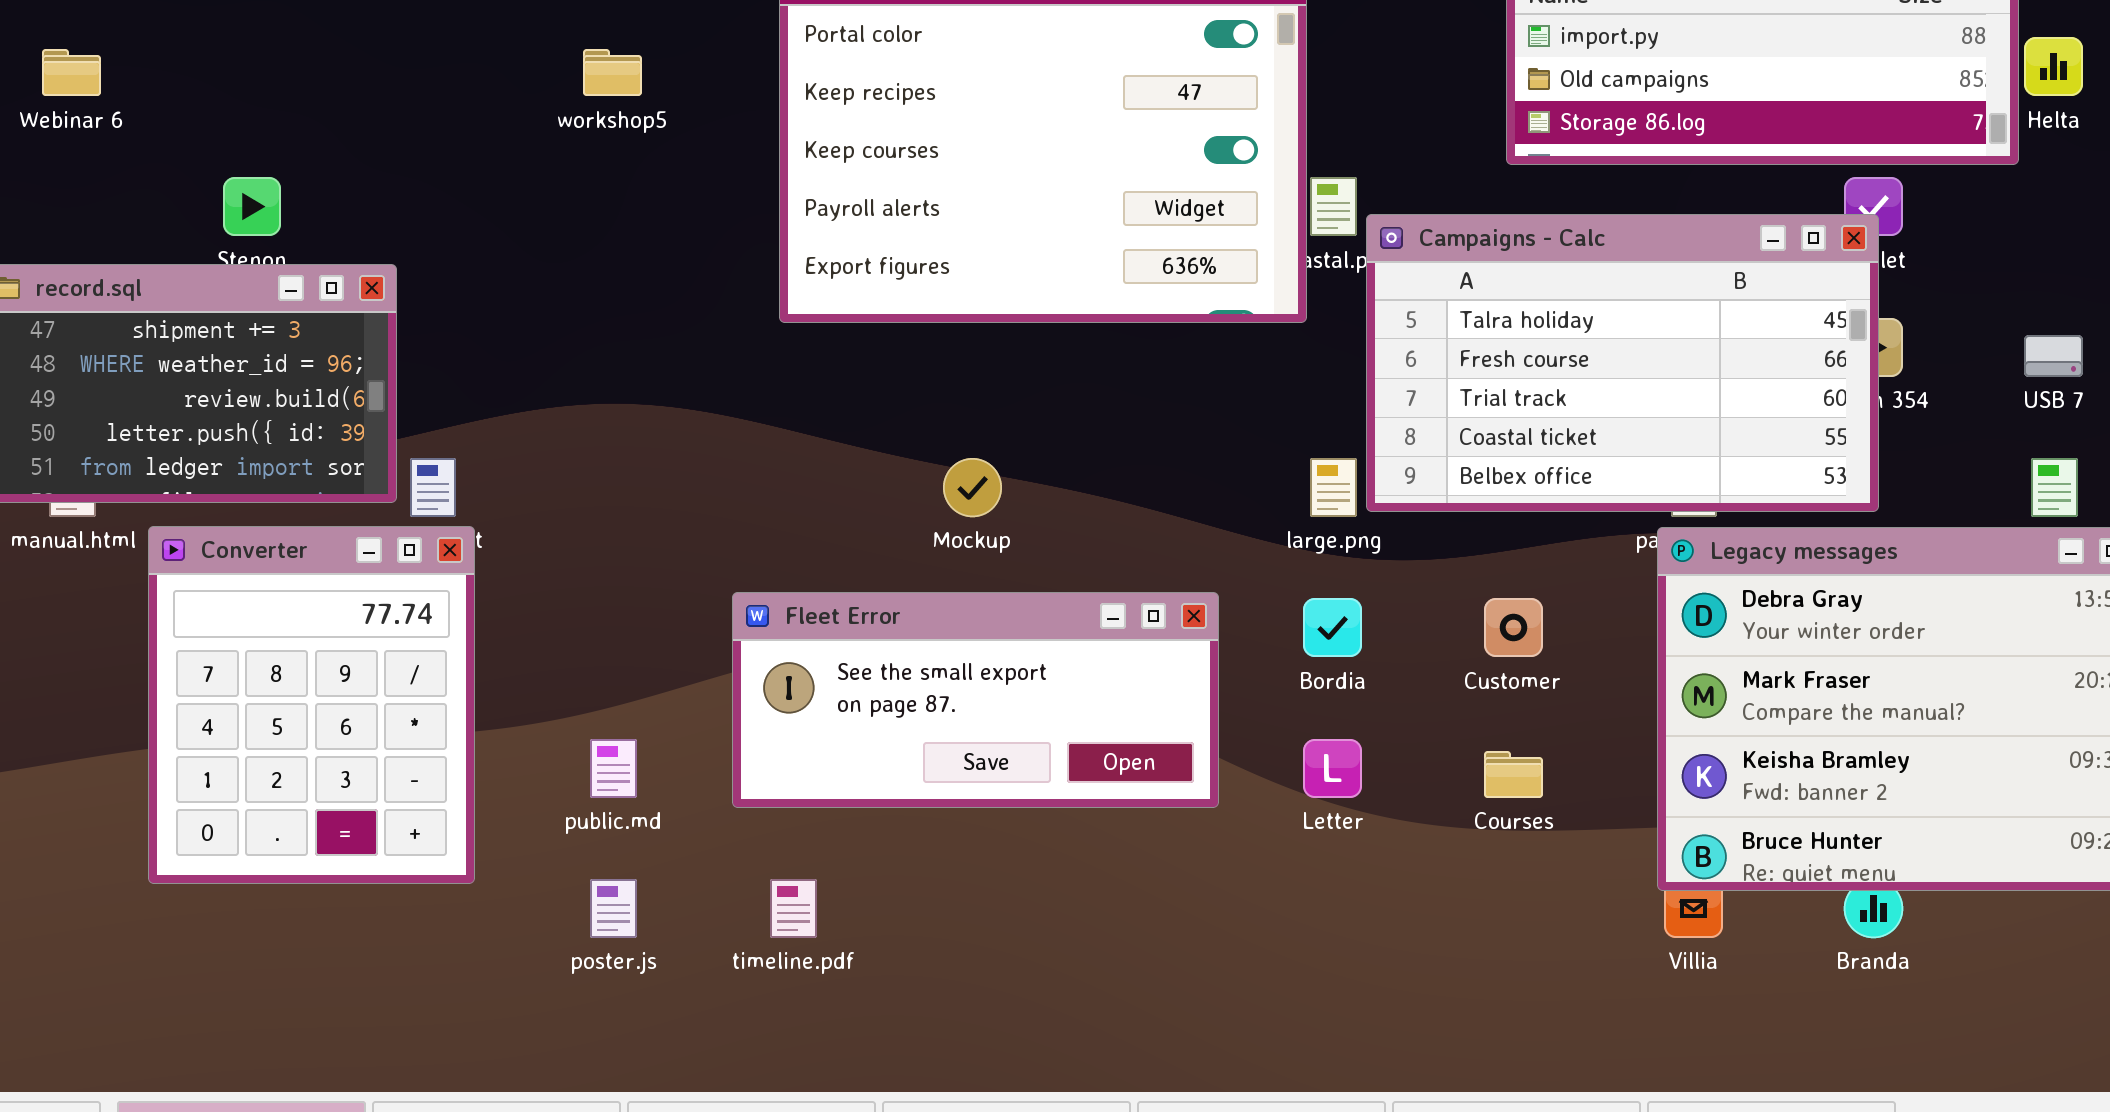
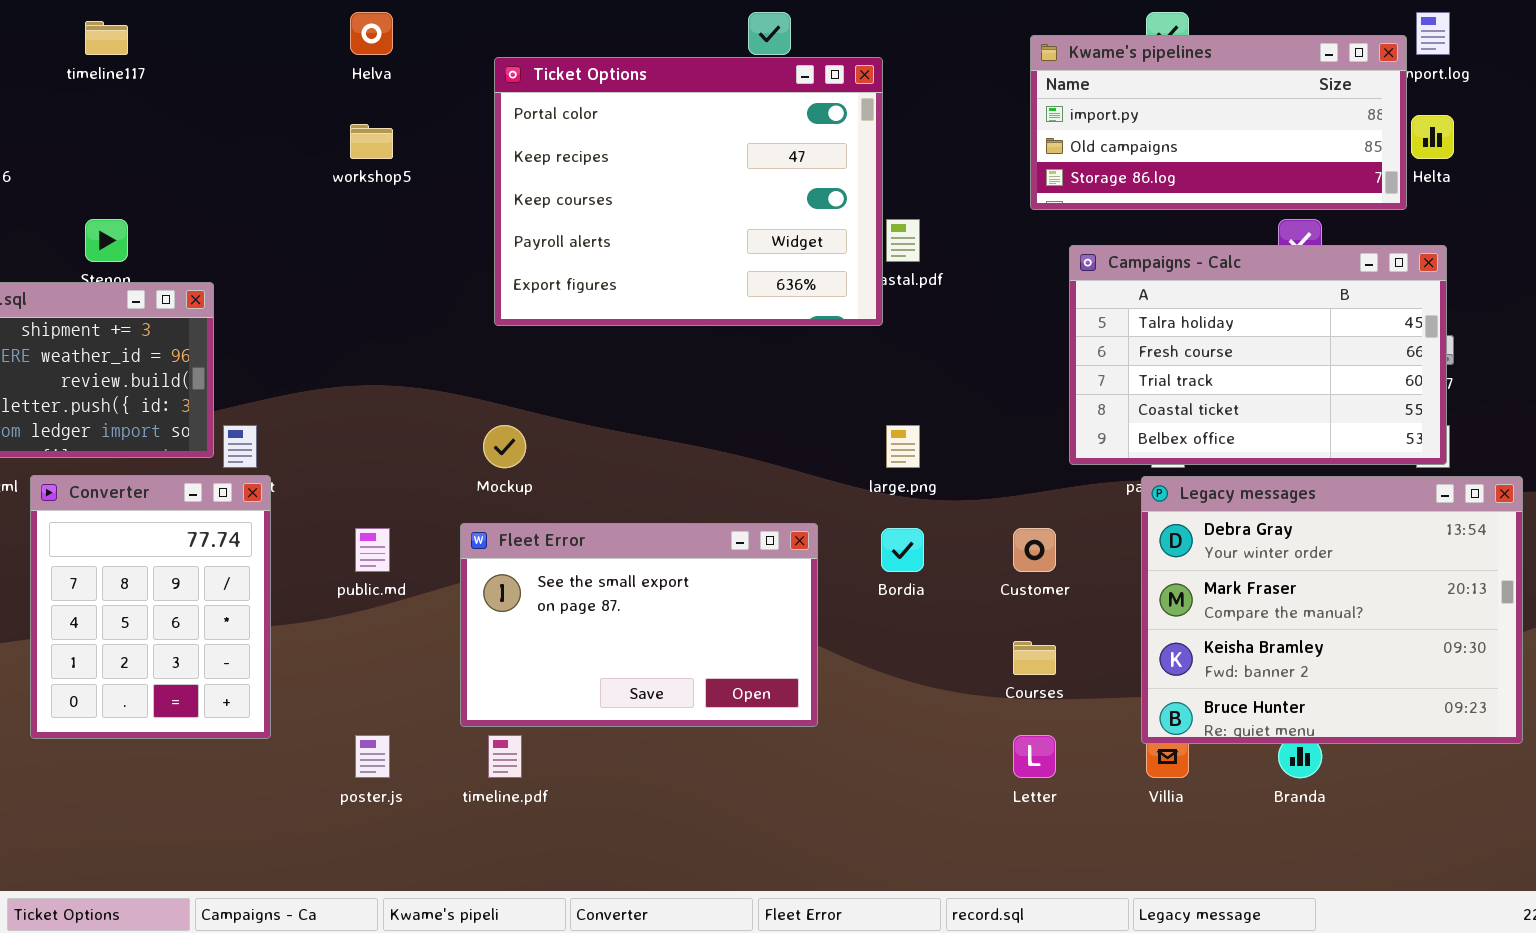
Campaigns - Calc: [1366,214,1879,512] -> [1069,245,1447,465], moved
Mockup: [943,458,1002,517] -> [483,425,526,468], moved
Fleet Error: [732,592,1219,808] -> [460,523,818,727], resized
public.md: [590,739,637,798] -> [355,528,390,572], moved
Letter: [1303,739,1362,798] -> [1013,735,1056,778], moved

